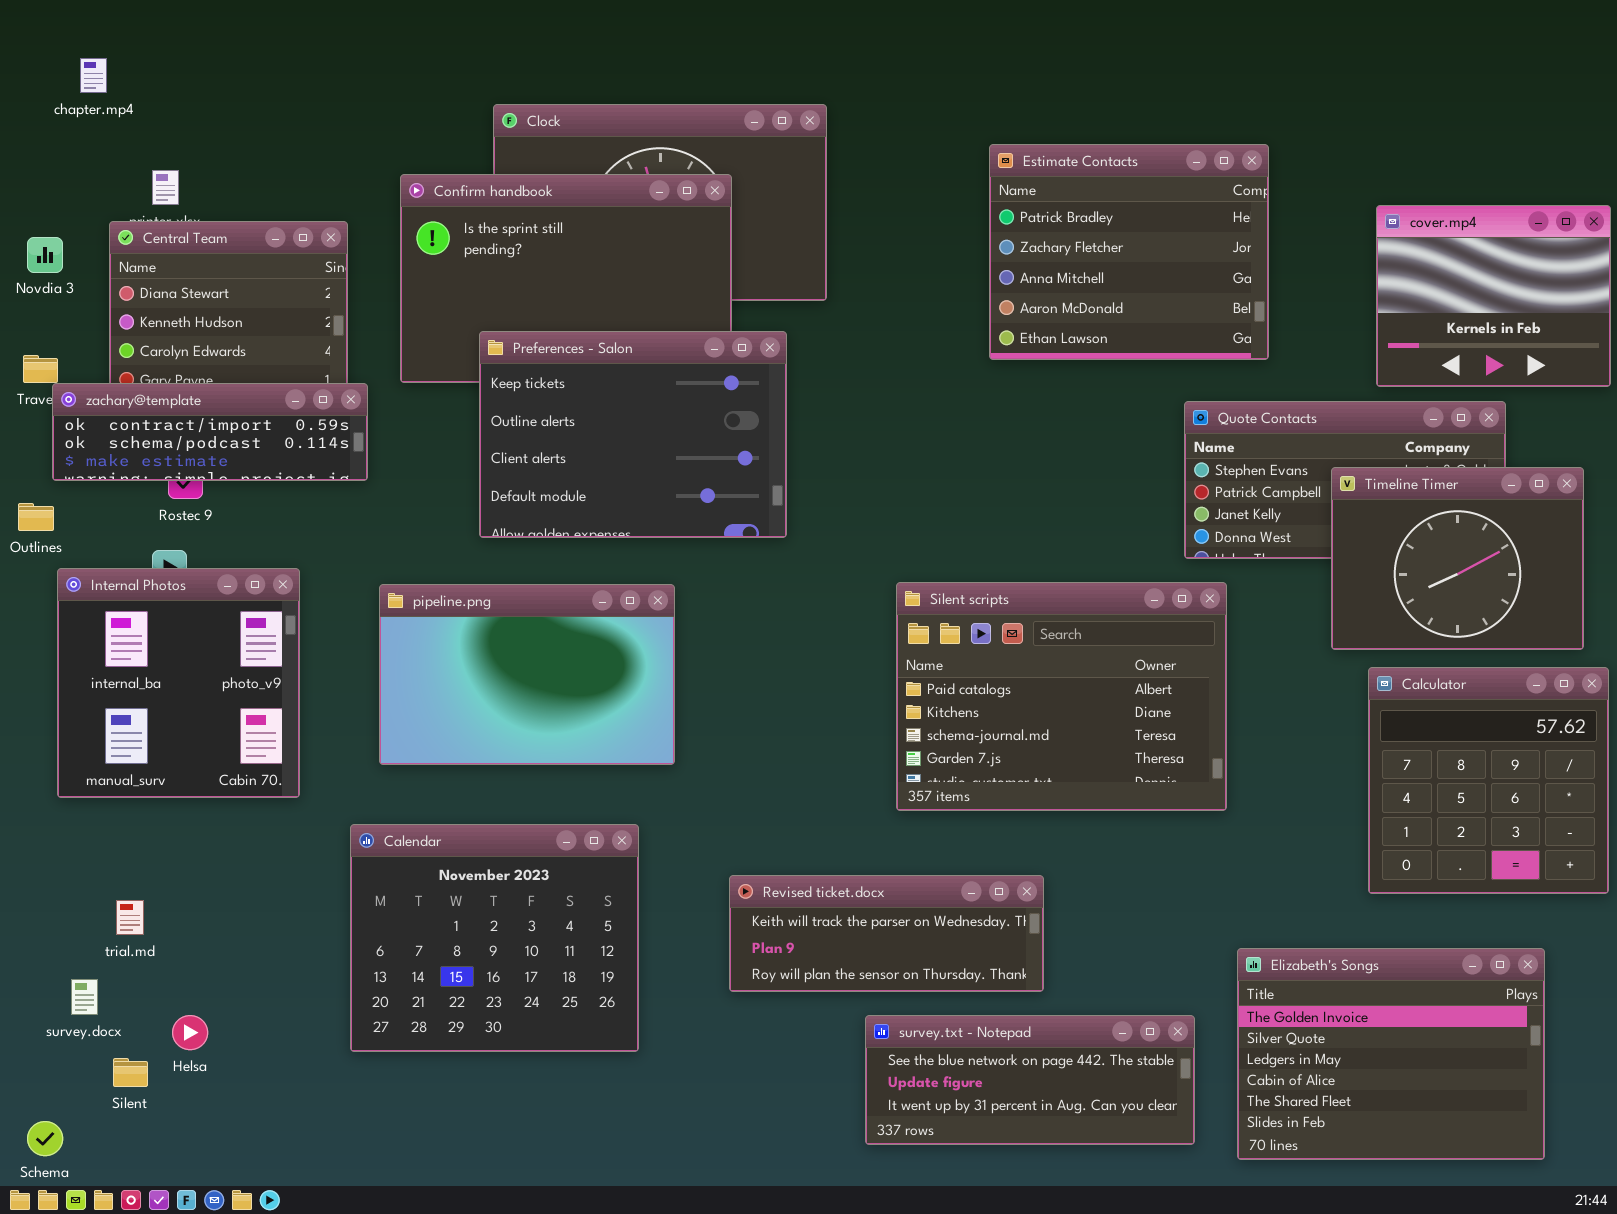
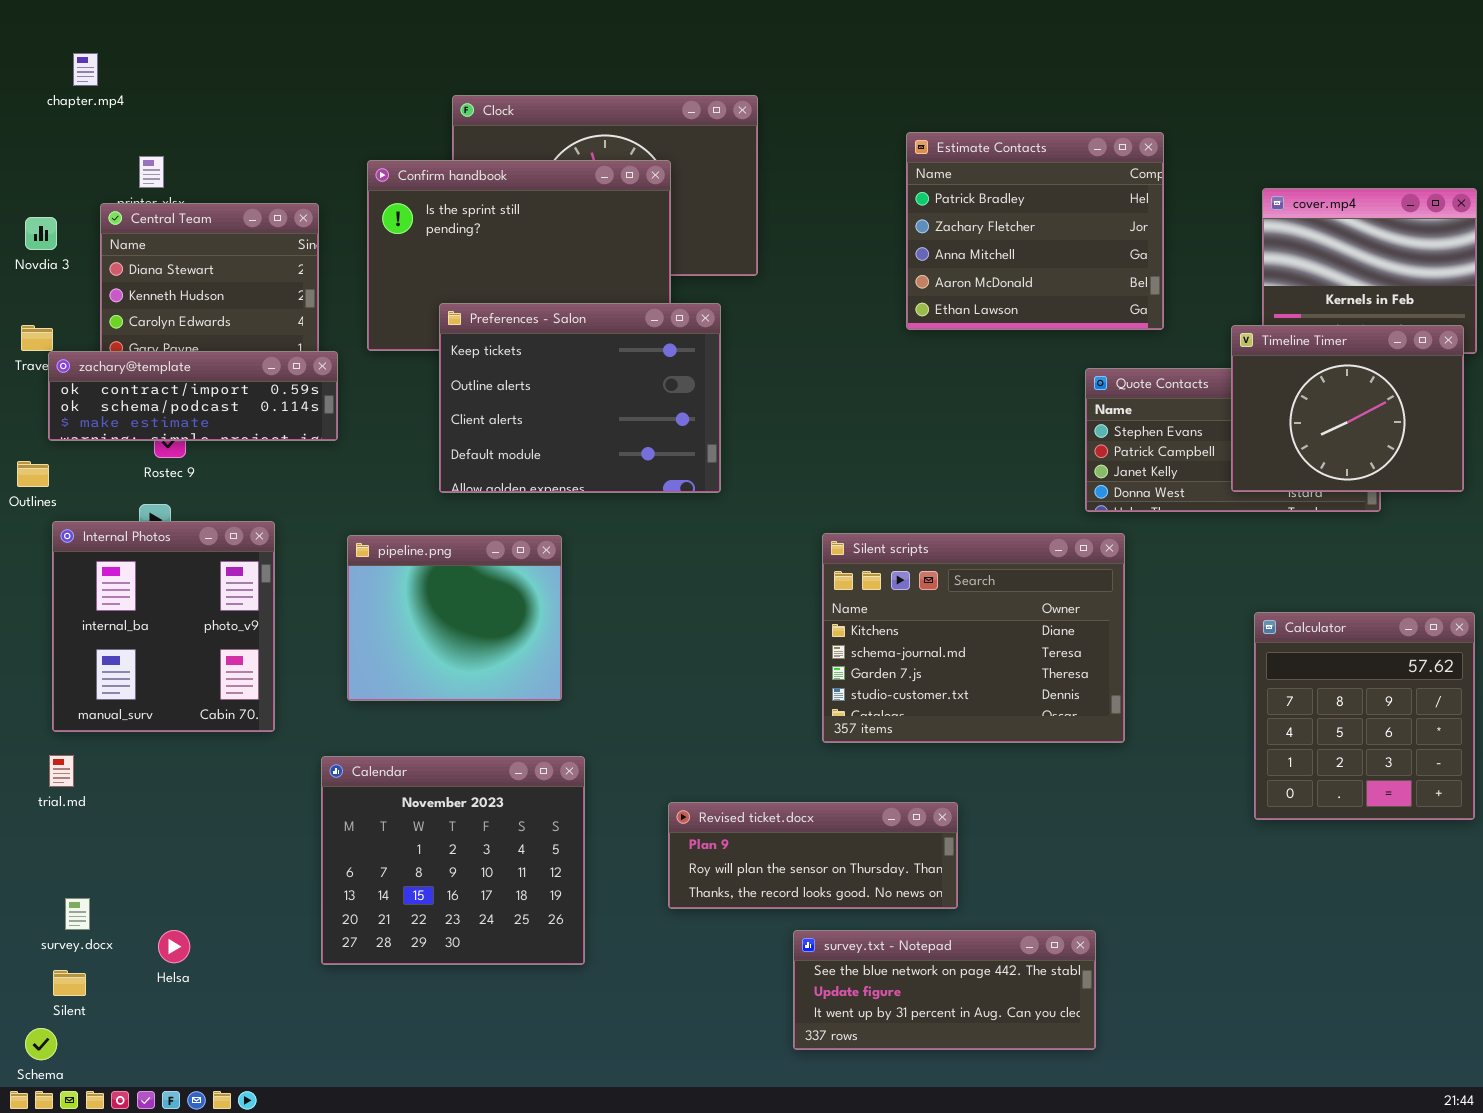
Timeline Timer: [1331,467,1584,650] -> [1231,325,1464,492], moved
Silent scripts: [896,582,1227,811] -> [822,533,1125,743], scrolled down 1 row
pipeline.png: [379,584,675,765] -> [347,535,562,701], resized
Revised ticket.docx: [729,875,1044,992] -> [668,802,958,909], scrolled down 1 row
trial.md: [116,900,144,935] -> [49,755,74,787], moved
Elizabeth's Songs: [1237,948,1545,1160] -> none, closed
Silent: [113,1058,148,1087] -> [53,970,86,996], moved

